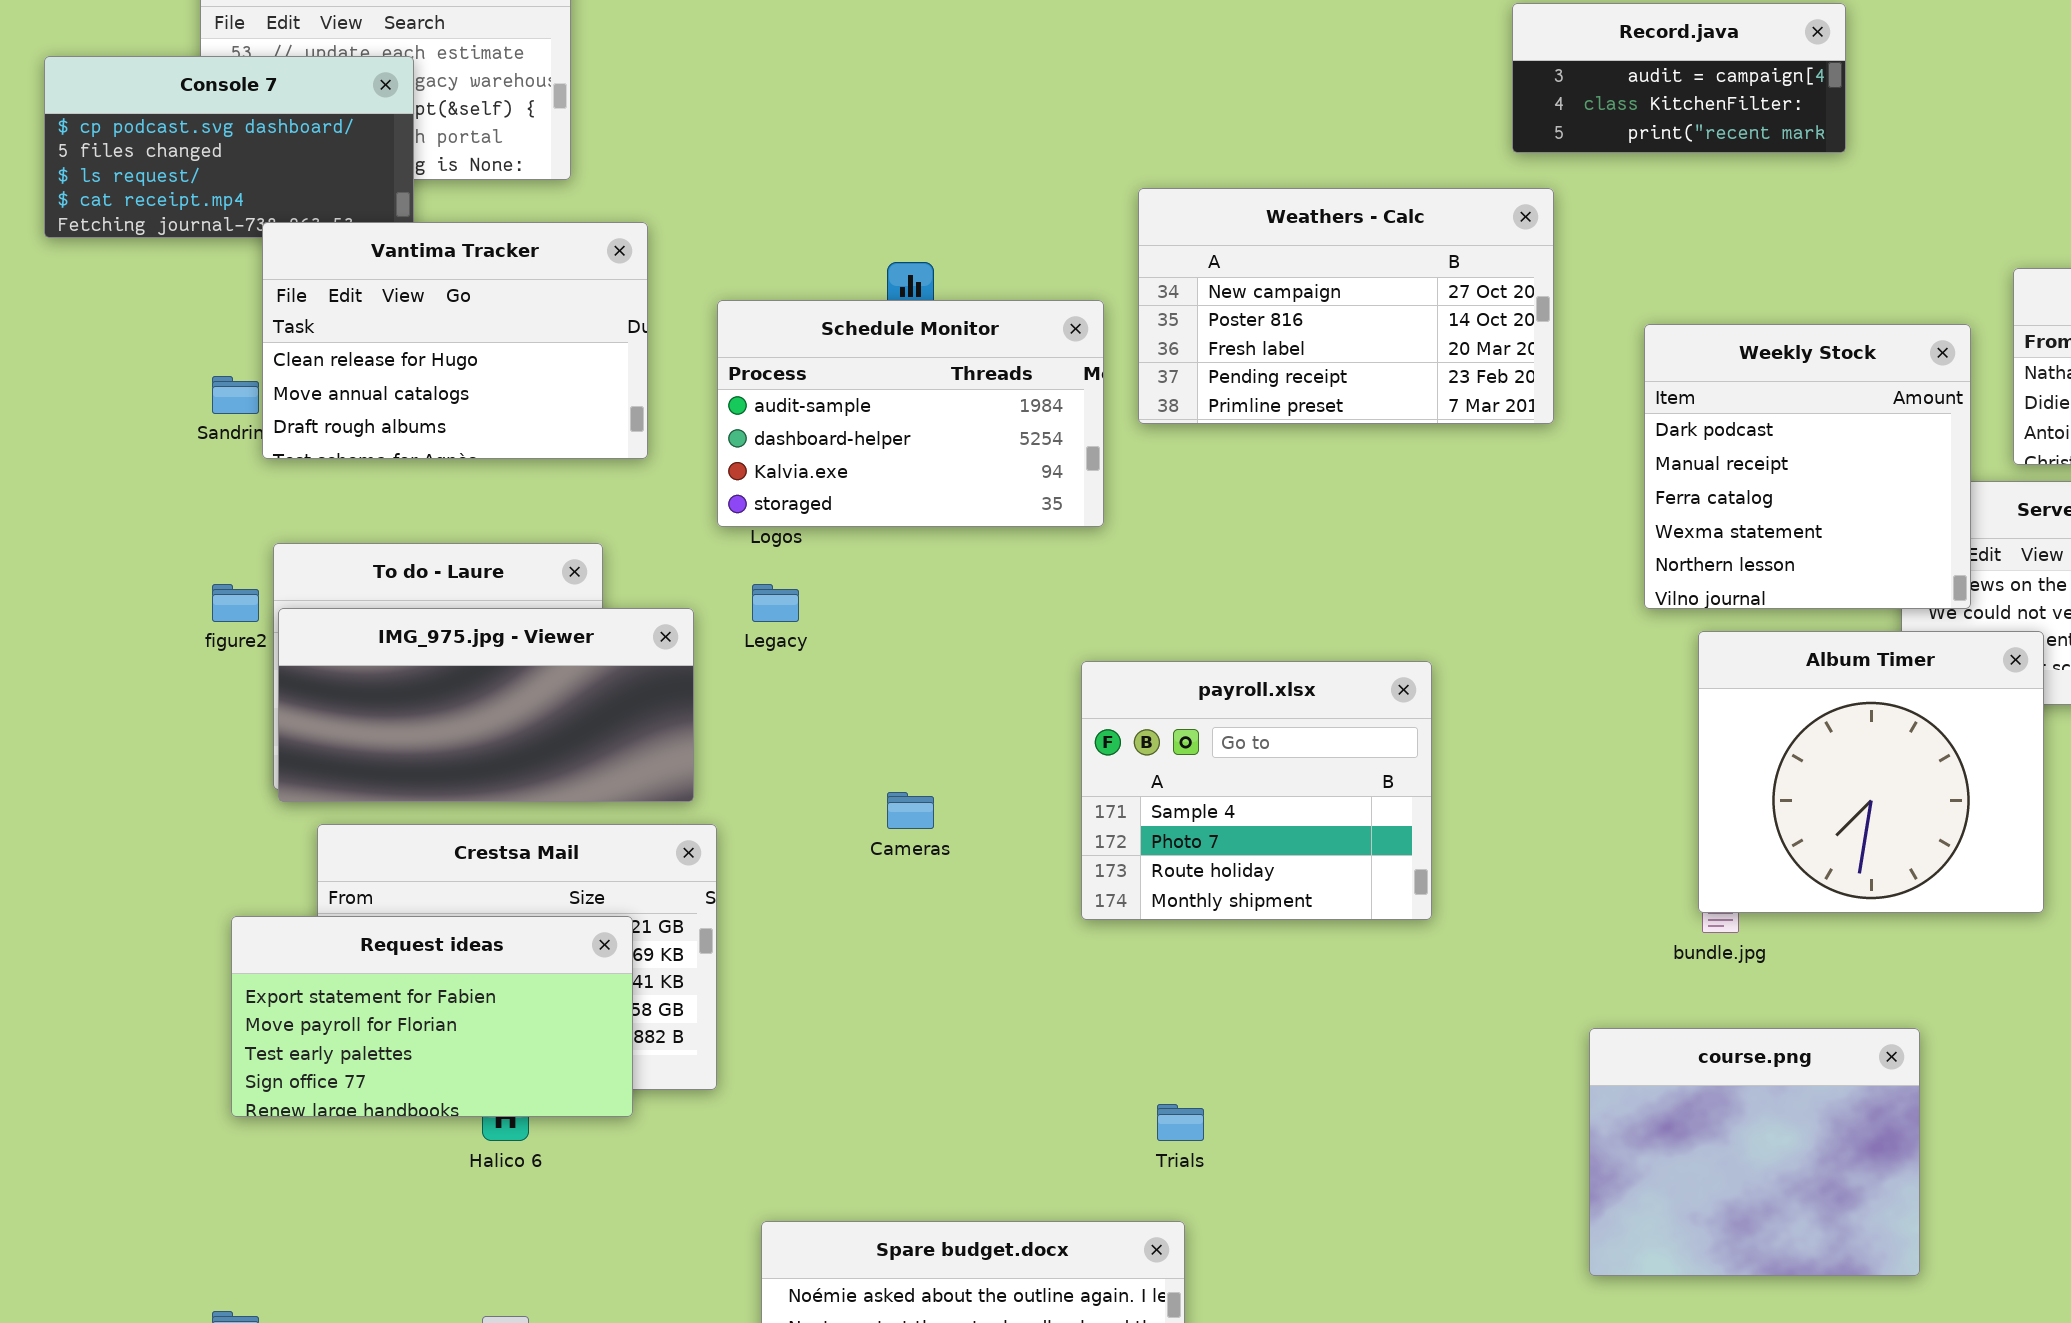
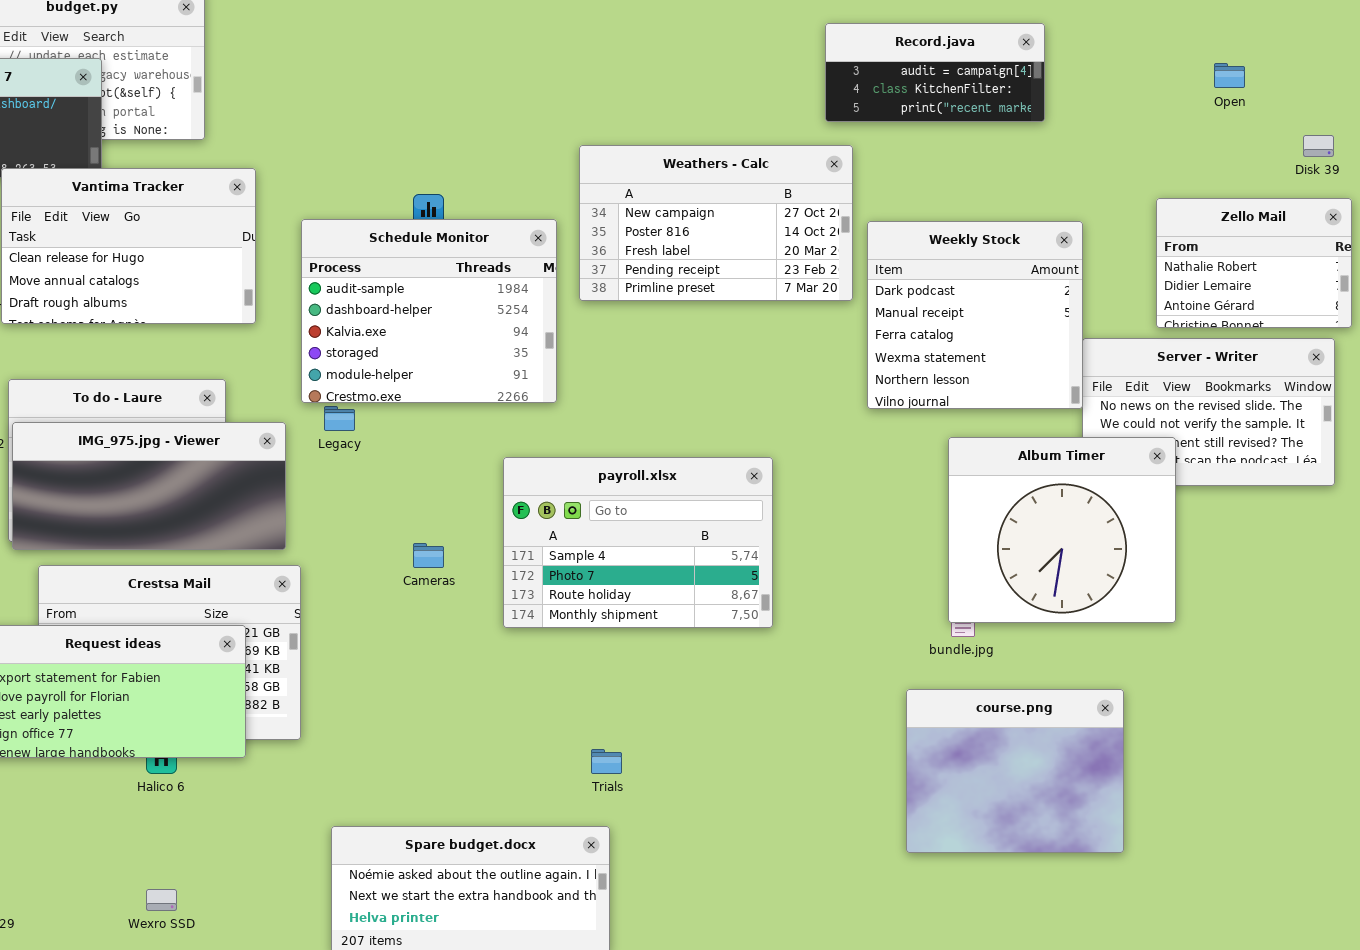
Schedule Monitor: [717,300,1104,527] -> [301,219,557,403], resized
Weekly Stock: [1644,324,1971,609] -> [867,221,1083,409], moved
payroll.xlsx: [1081,661,1432,920] -> [503,457,773,628], resized
course.png: [1589,1028,1920,1276] -> [906,689,1124,853], moved

